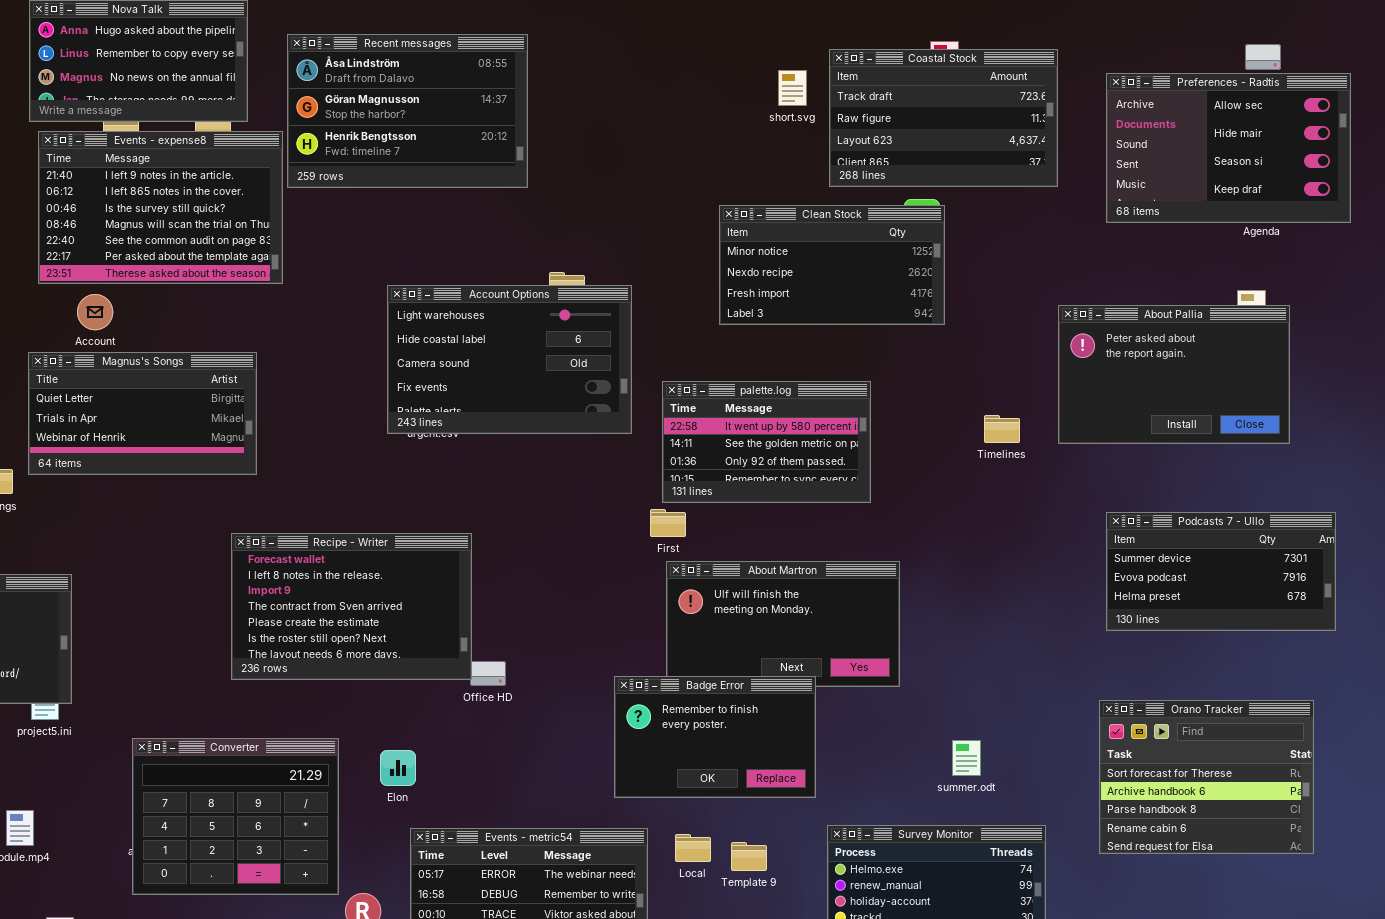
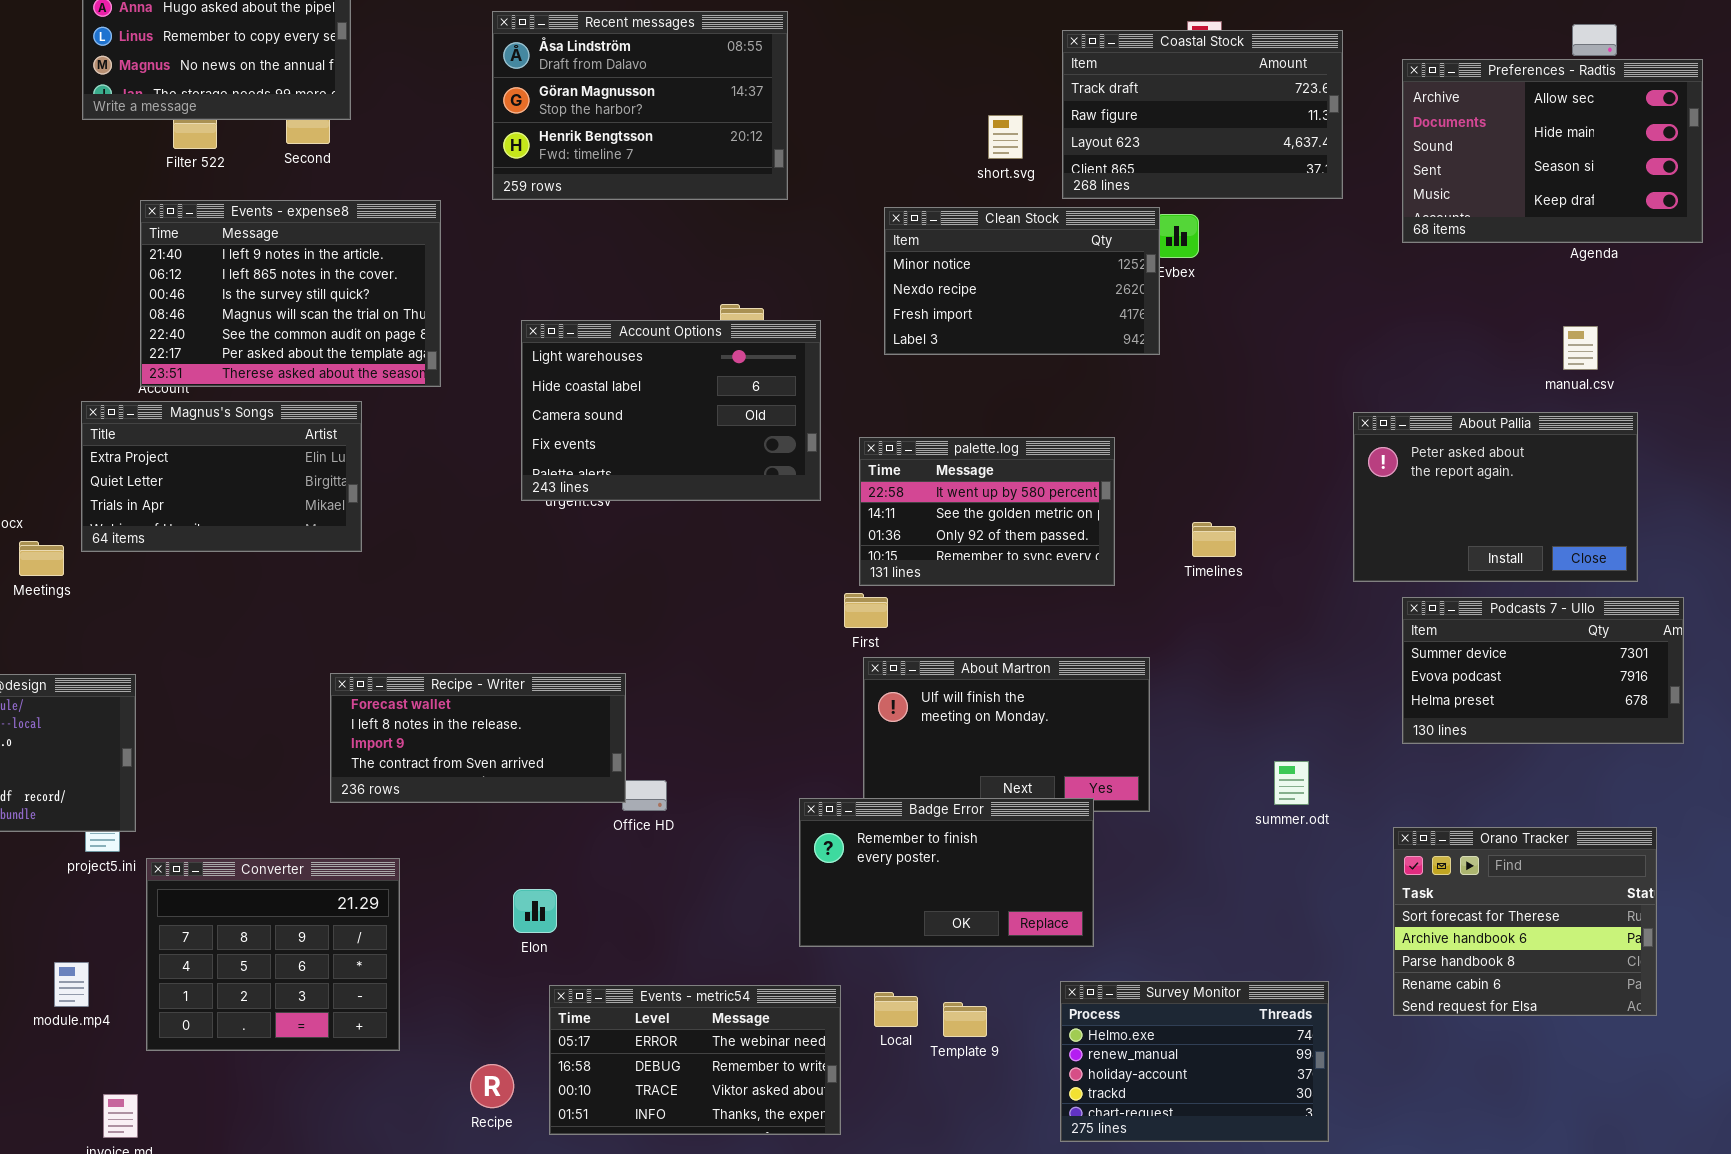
Recent messages: [287,34,528,188] -> [492,11,788,200], moved
short.svg: [778,70,807,106] -> [988,115,1023,159], moved
Events - expense8: [38,131,283,284] -> [140,200,441,387], moved
Clean Stock: [719,205,945,325] -> [884,207,1160,355], moved
About Pallia: [1058,305,1290,444] -> [1353,412,1638,582], moved
Magnus's Songs: [28,352,257,475] -> [81,401,362,552], scrolled up 1 row
Timelines: [984,415,1020,443] -> [1192,522,1236,557], moved
Recipe - Writer: [231,533,472,680] -> [330,673,626,803], resized
Badge Error: [614,676,816,798] -> [799,798,1094,947], resized
Converter: [132,738,339,895] -> [146,858,400,1051], moved
summer.odt: [952,740,981,776] -> [1274,761,1309,805], moved

